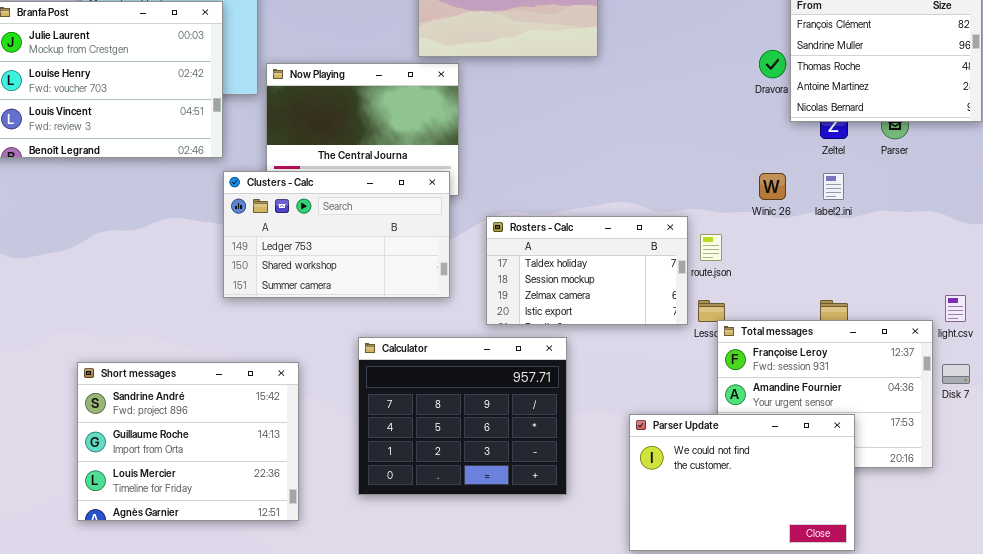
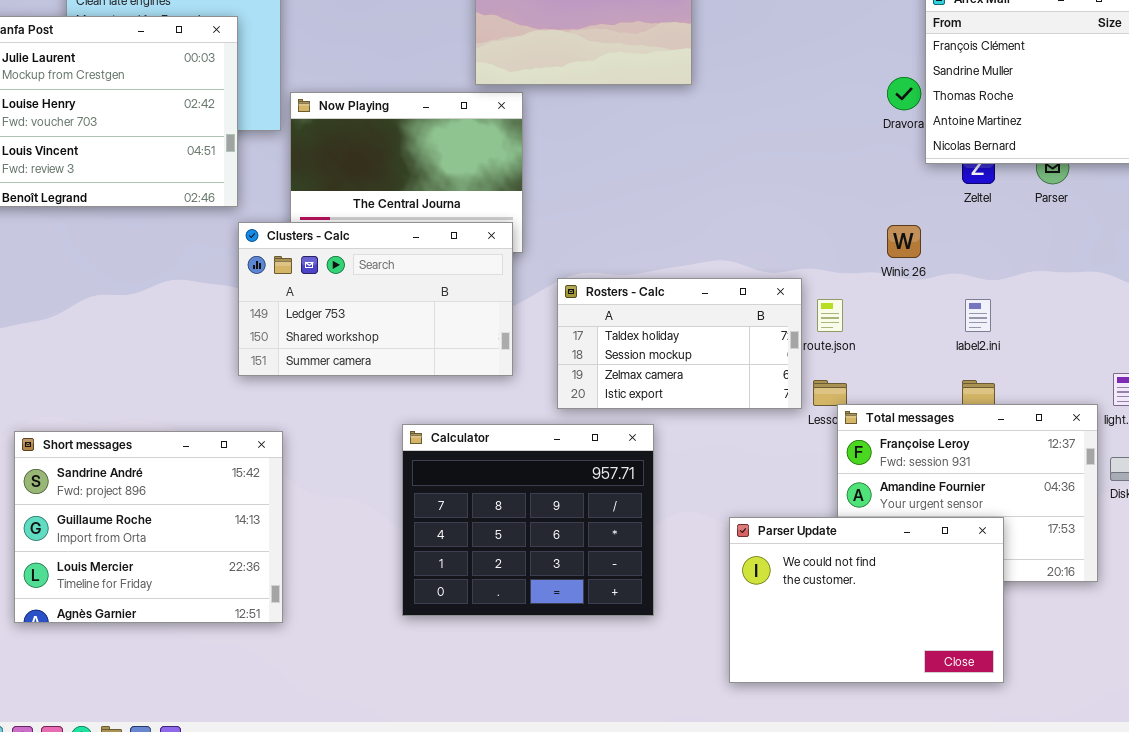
label2.ini: [823,173,844,200] -> [965,299,991,332], moved
Short messages: [77,362,299,521] -> [14,431,283,623], moved

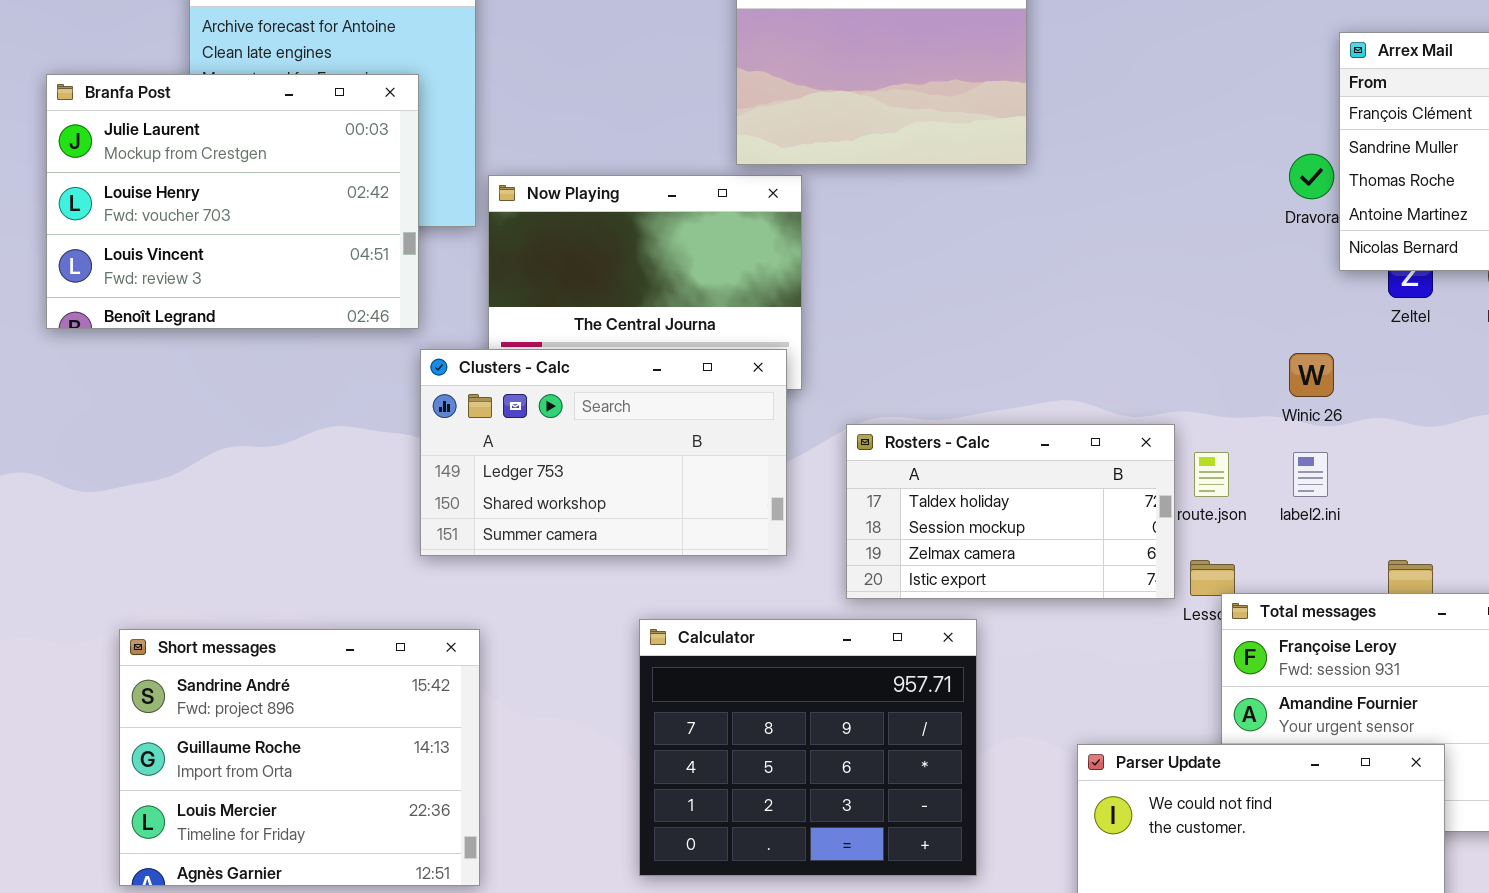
label2.ini: [965,299,991,332] -> [1293,452,1328,497], moved

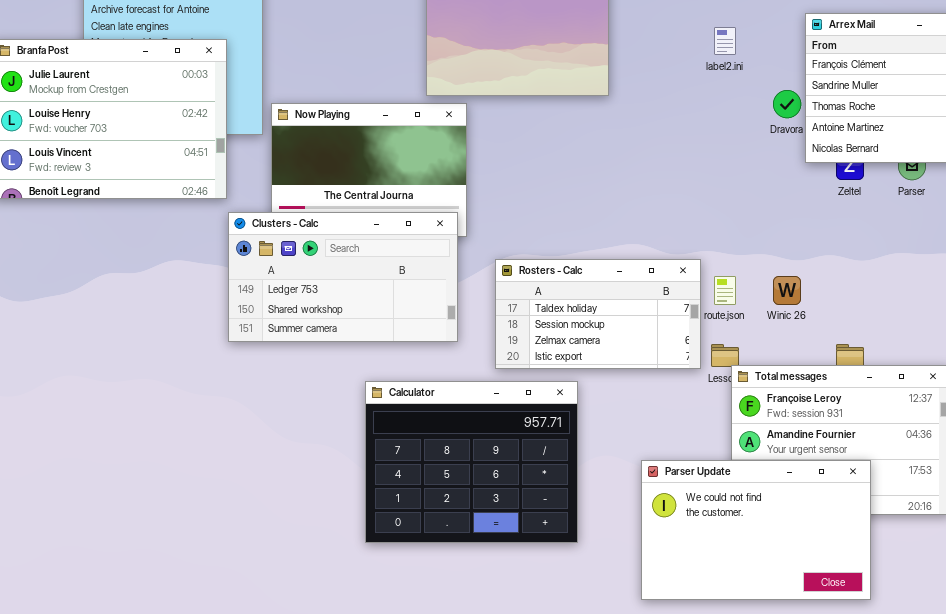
Winic 26: [1289,353,1334,397] -> [773,276,801,305], moved
label2.ini: [1293,452,1328,497] -> [714,27,736,55], moved
Short messages: [119,629,480,886] -> none, closed

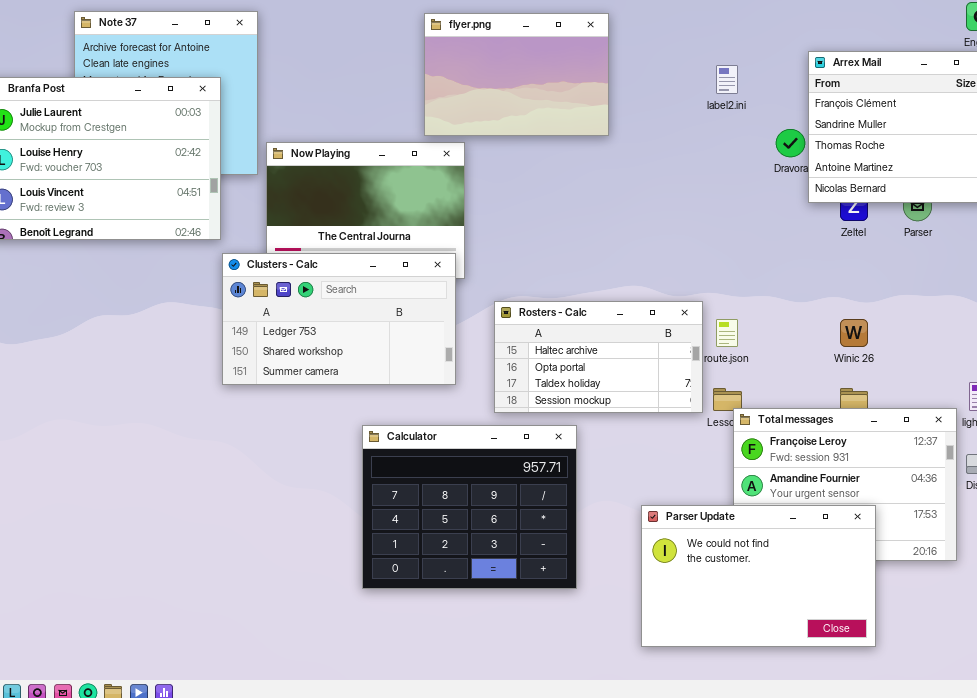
Rosters - Calc: [495,259,701,369] -> [494,301,703,413], scrolled up 2 rows
Winic 26: [773,276,801,305] -> [840,319,868,347], moved

